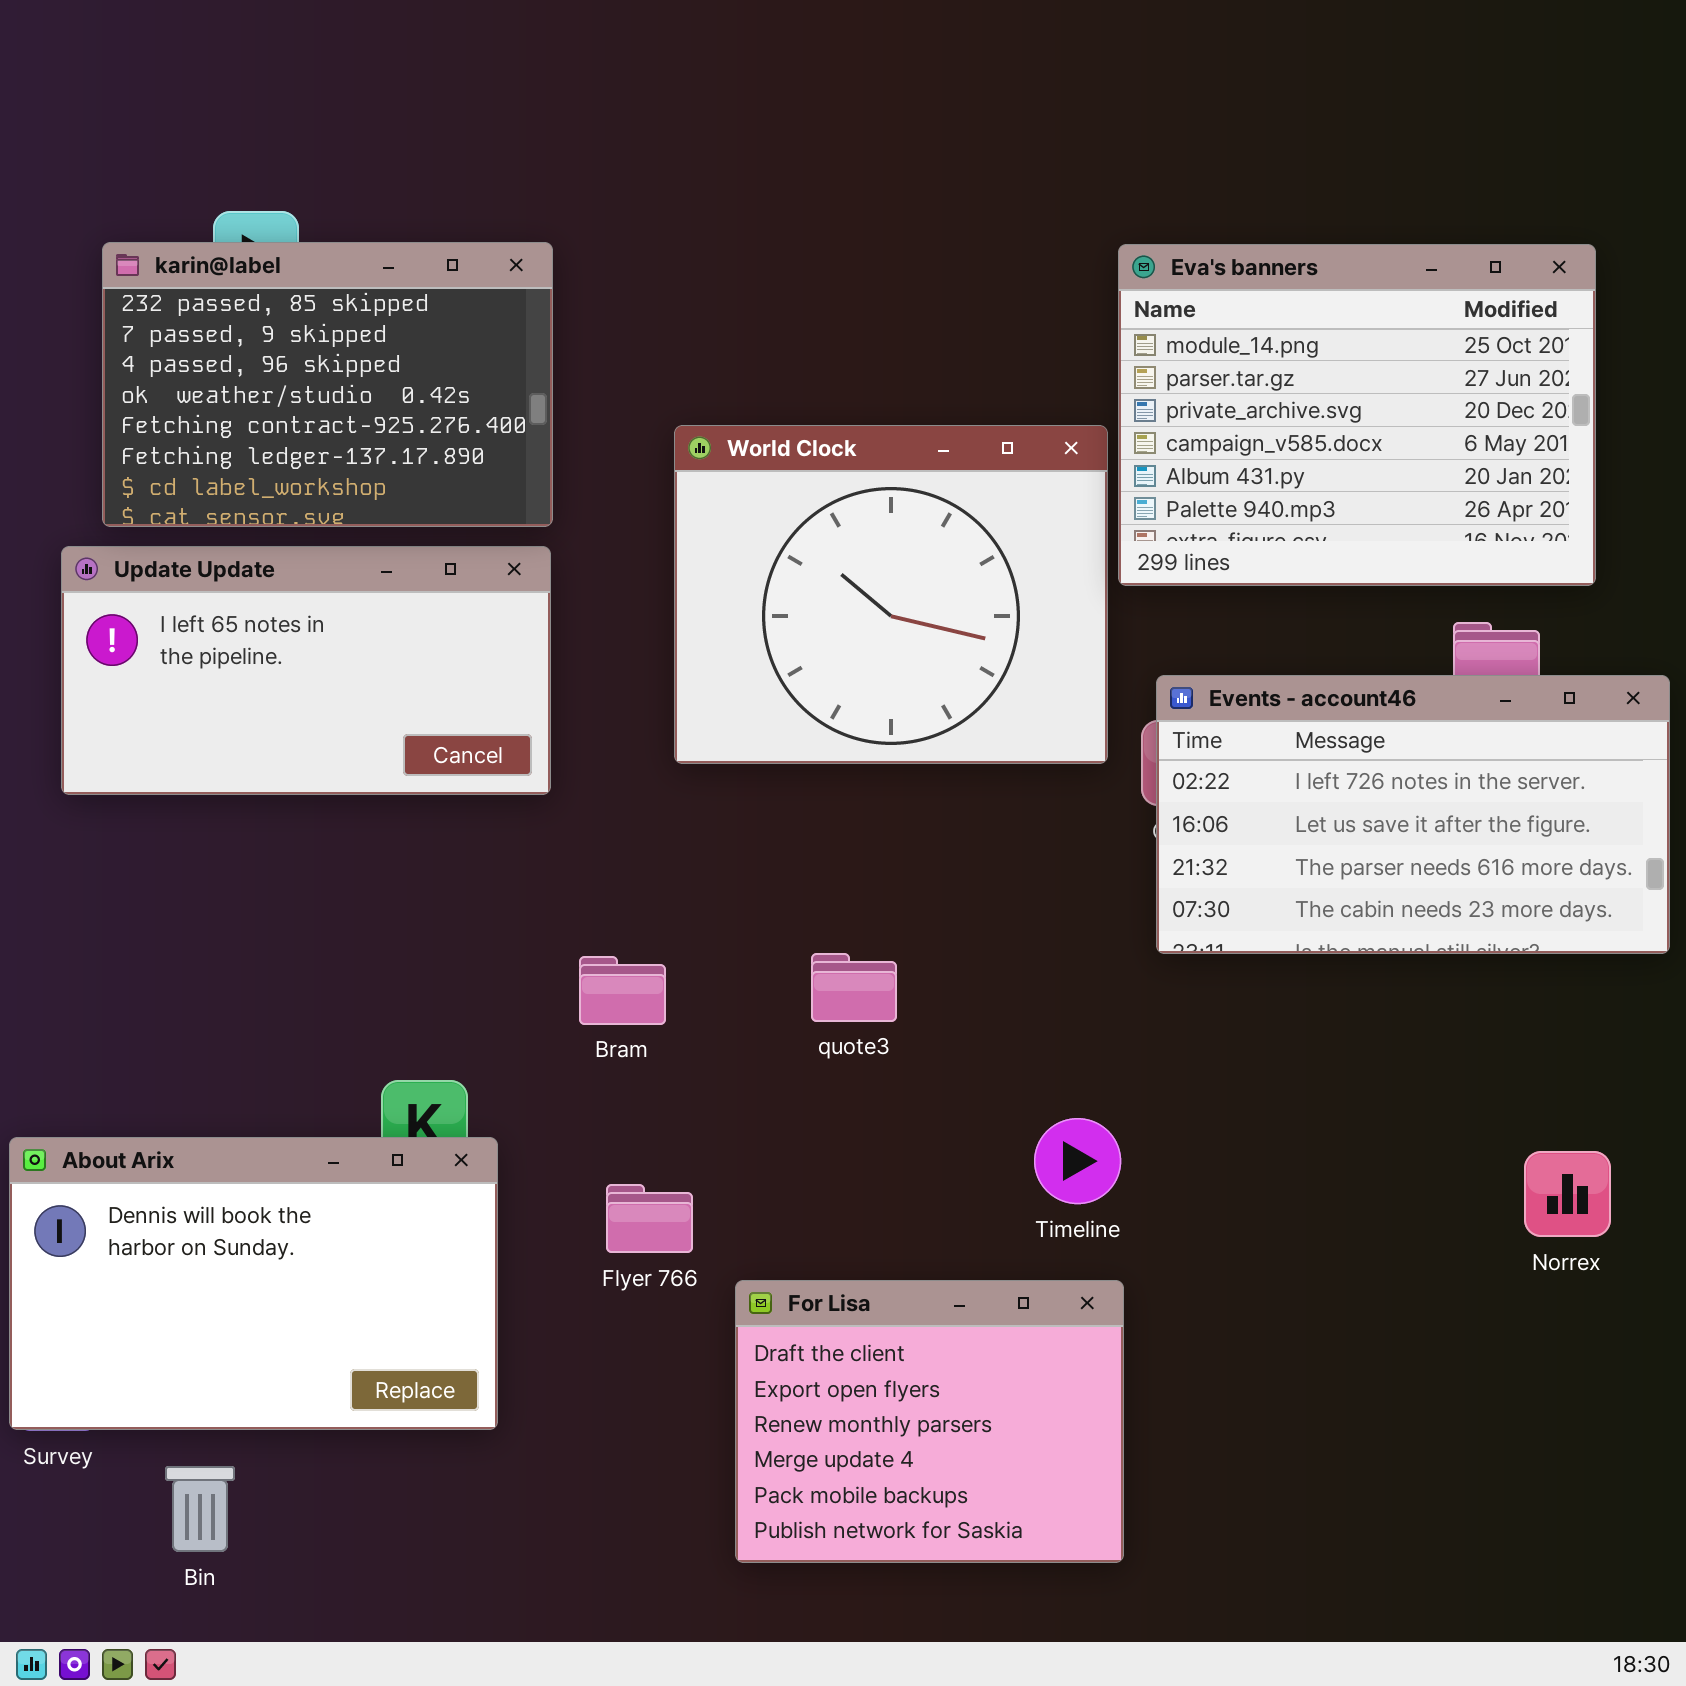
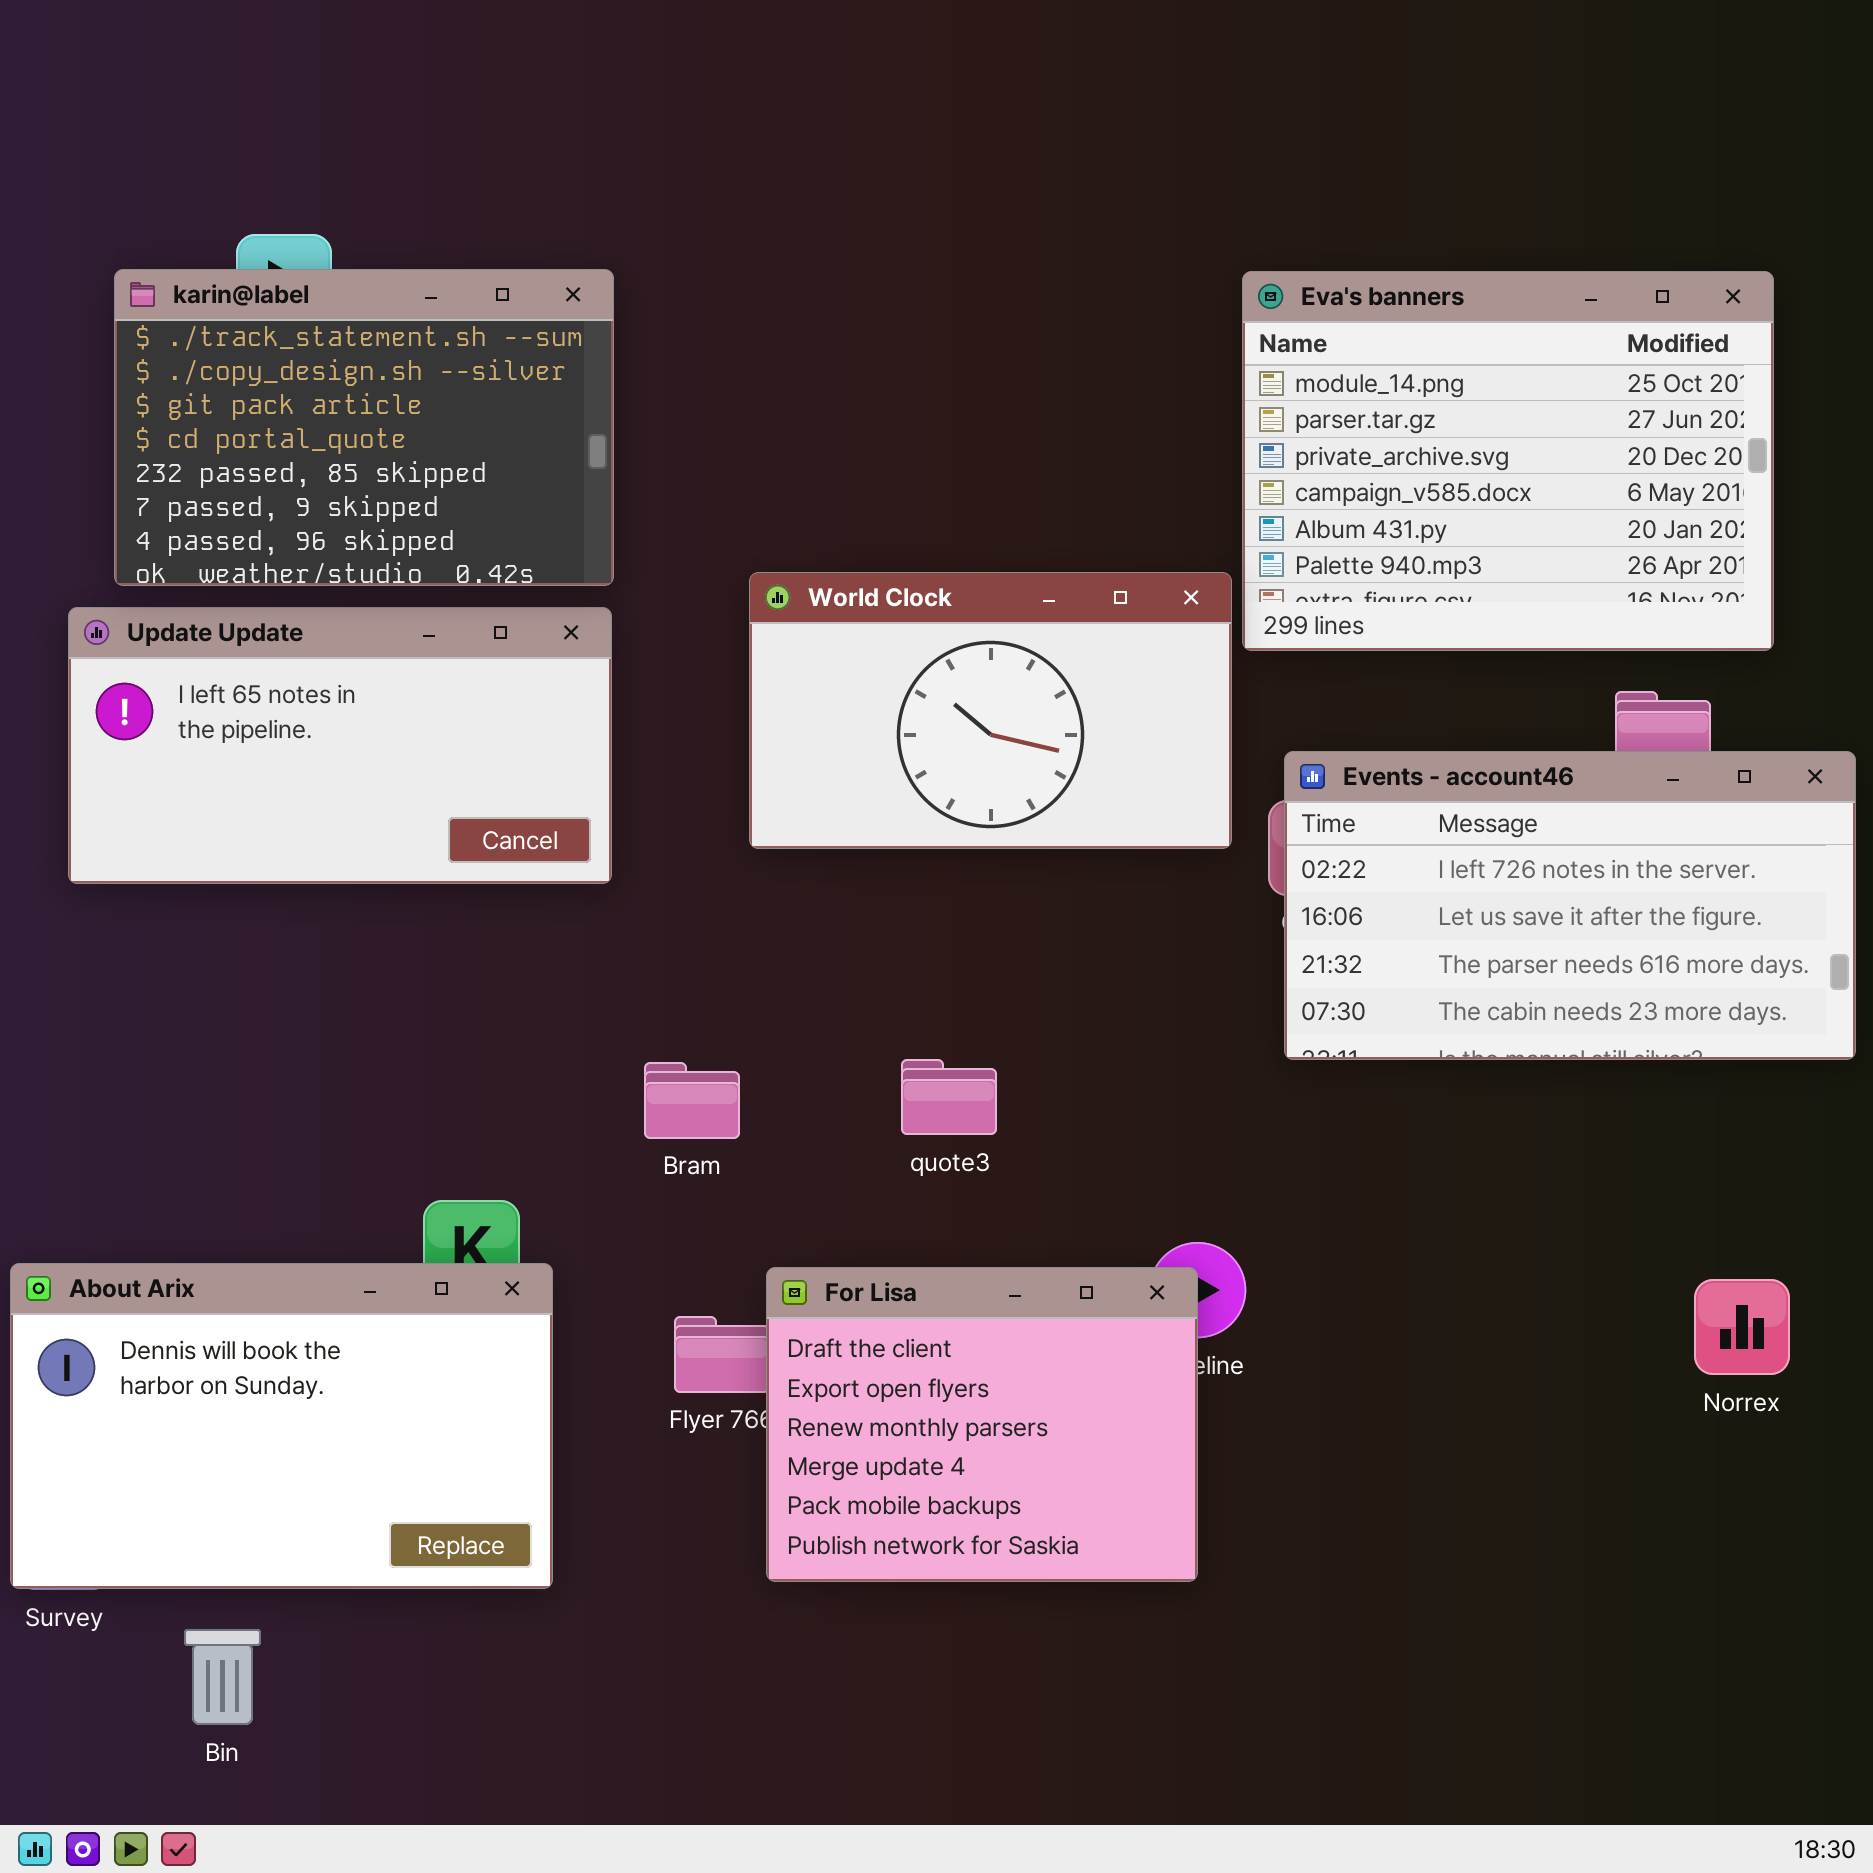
karin@label: [102,242,553,527] -> [114,269,614,586], scrolled up 4 rows
World Clock: [674,425,1108,764] -> [749,572,1232,849], resized
For Lisa: [735,1280,1124,1563] -> [766,1267,1198,1582], moved

